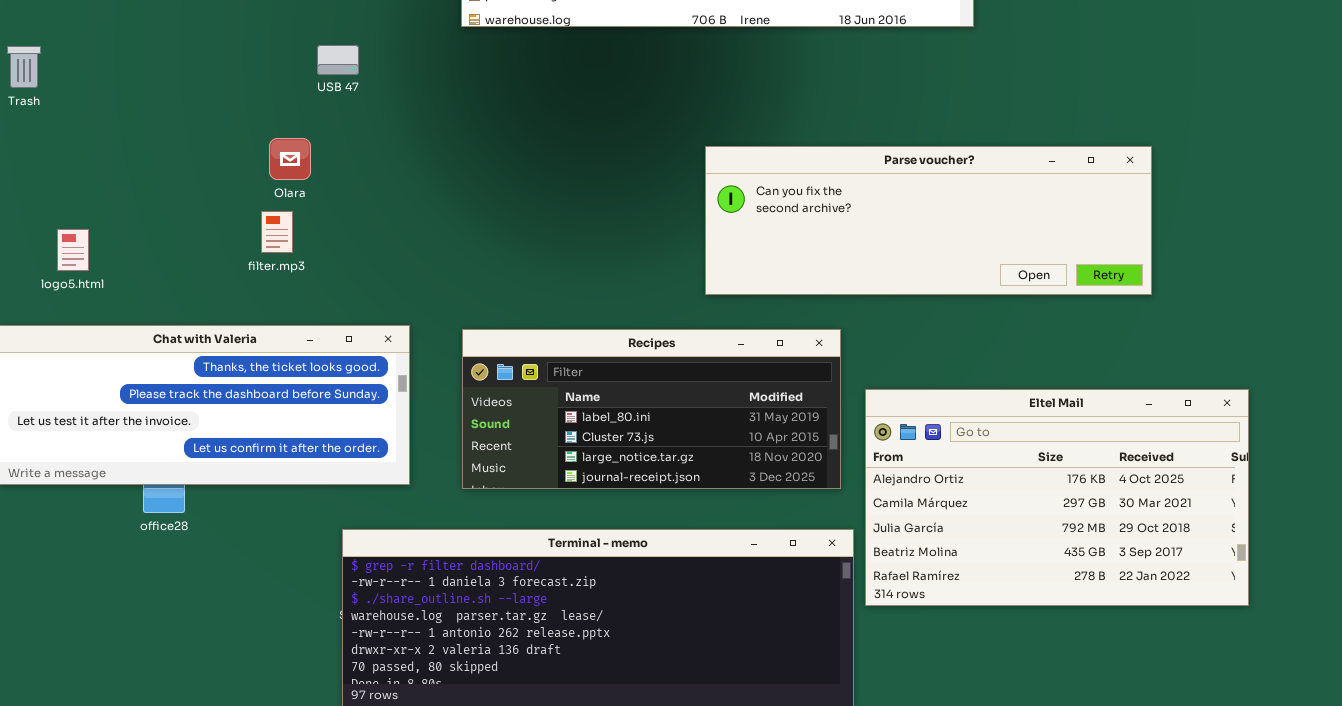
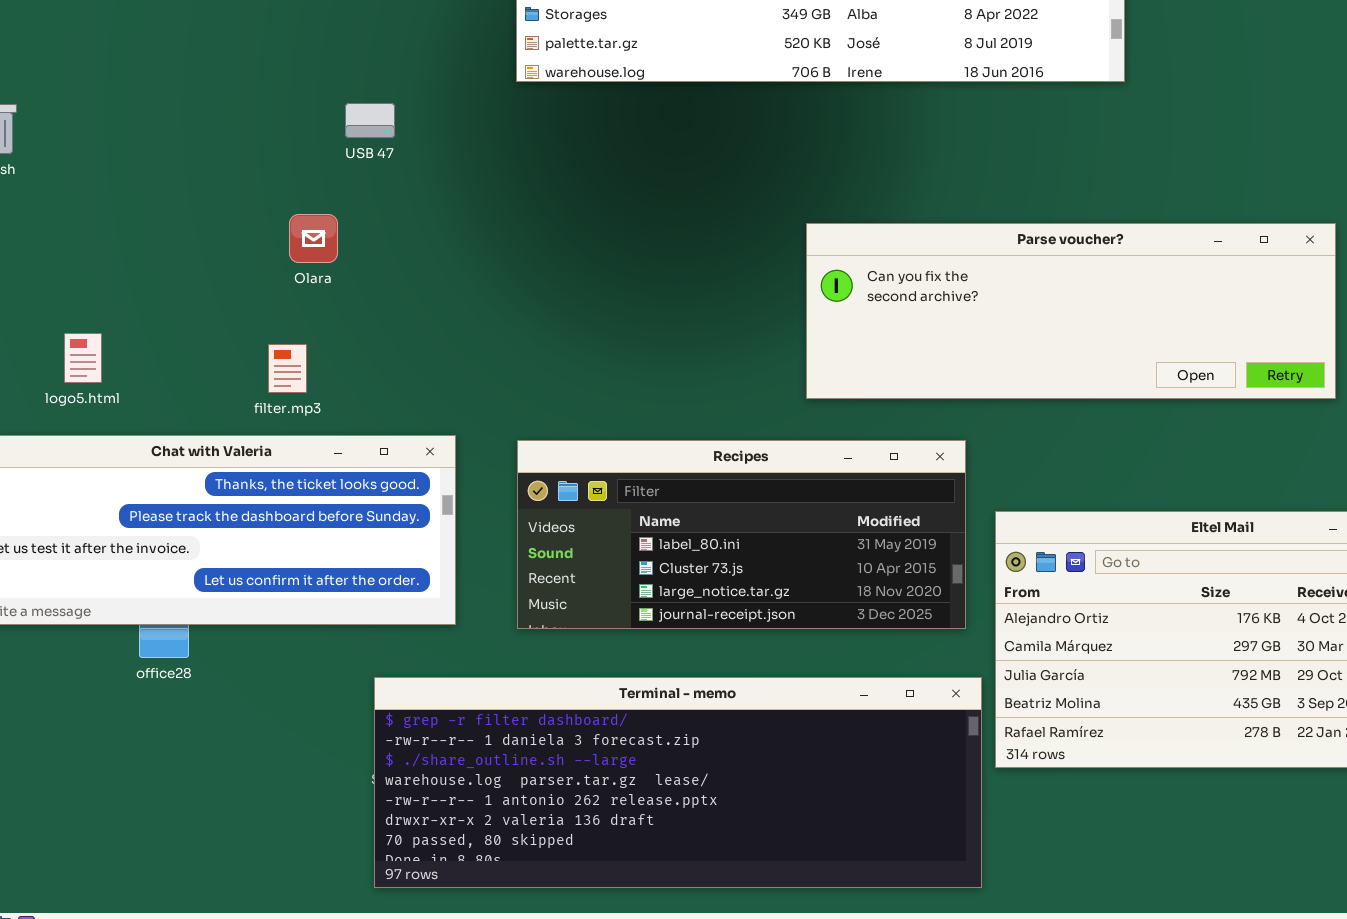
filter.mp3: [261,211,293,253] -> [268,344,307,393], moved
logo5.html: [57,229,89,271] -> [64,333,102,383], moved

